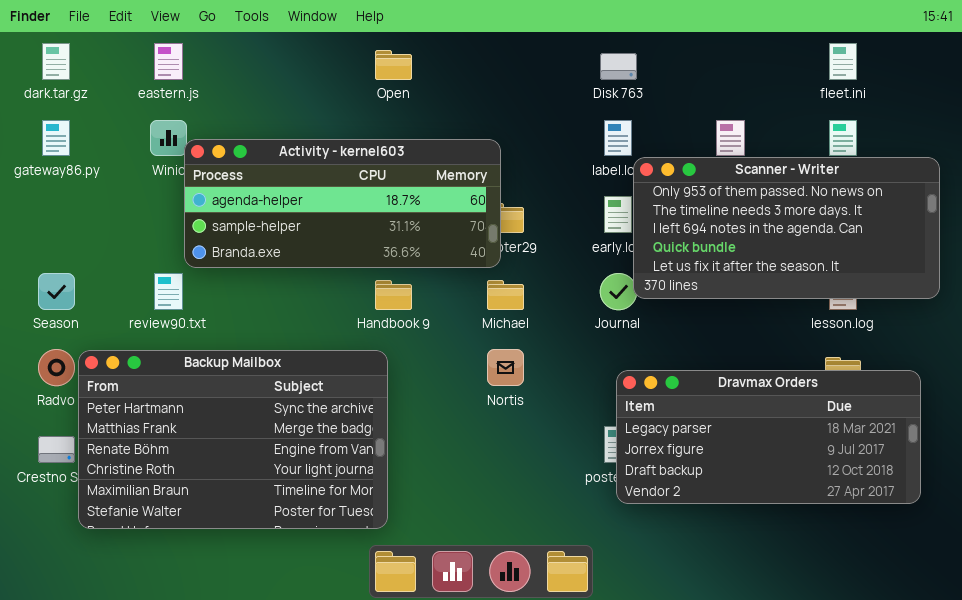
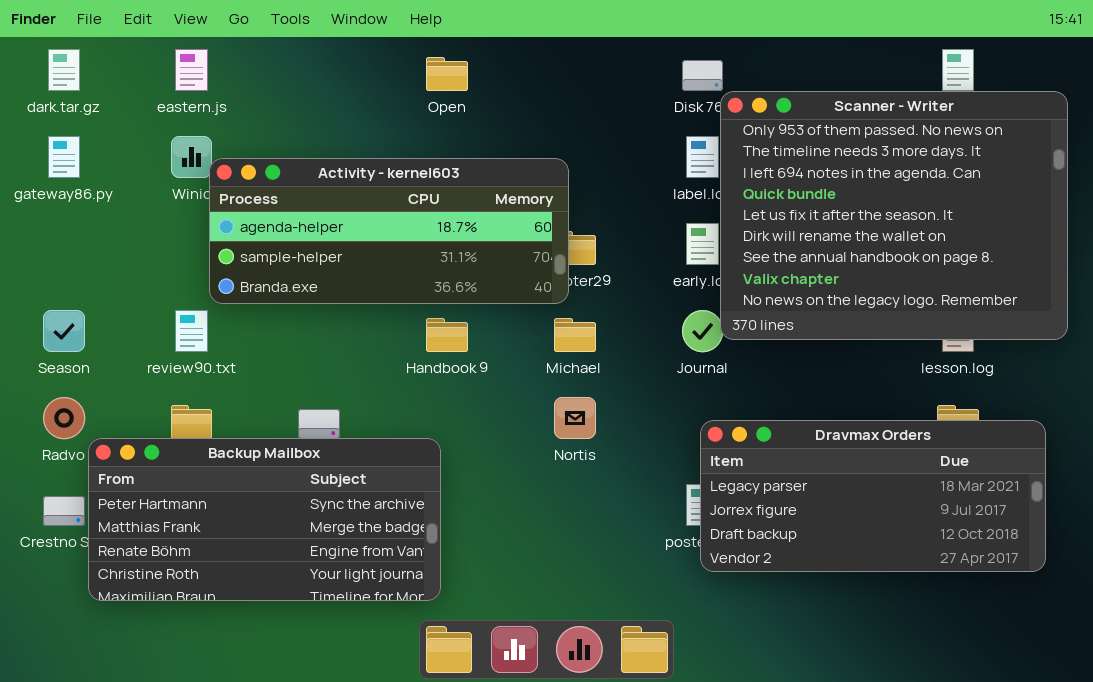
Scanner - Writer: [633,157,940,299] -> [720,91,1068,340], resized
Backup Mailbox: [78,350,388,529] -> [88,438,441,601], resized

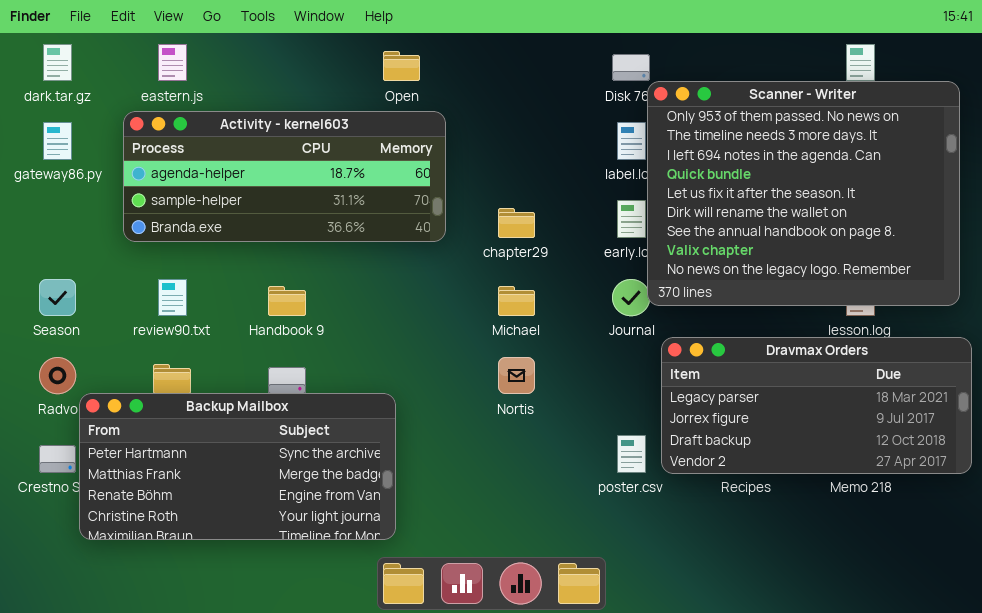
Activity - kernel603: [209,158,569,304] -> [123,111,446,242], moved
Handbook 9: [426,318,468,352] -> [268,286,306,316], moved
Dravmax Orders: [700,420,1046,572] -> [661,337,972,474], moved

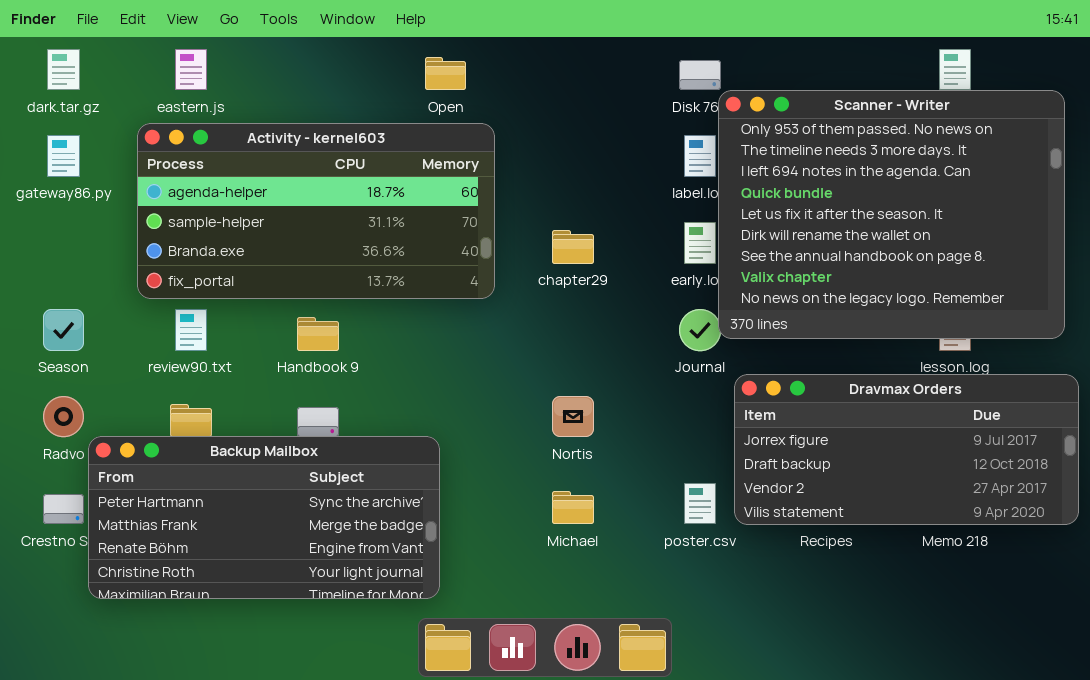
Activity - kernel603: [123,111,446,242] -> [137,123,495,299], resized
Michael: [498,286,535,316] -> [552,491,594,524], moved
Dravmax Orders: [661,337,972,474] -> [734,374,1079,525], scrolled down 1 row

